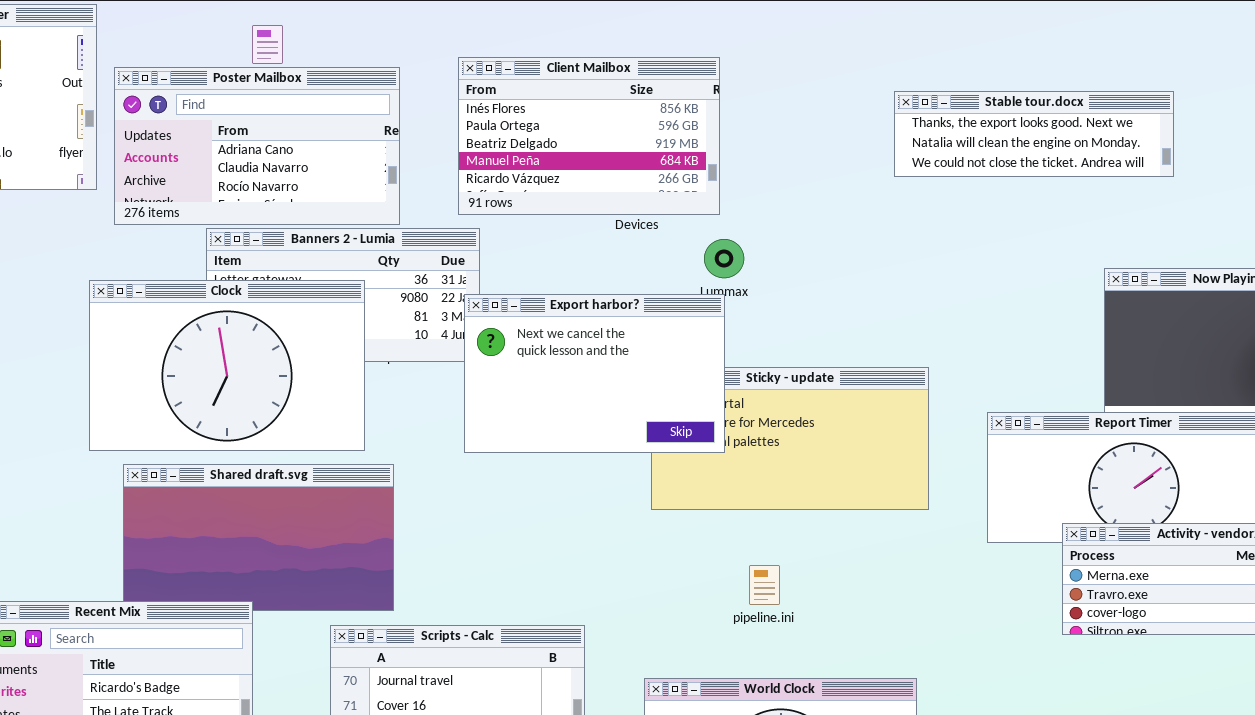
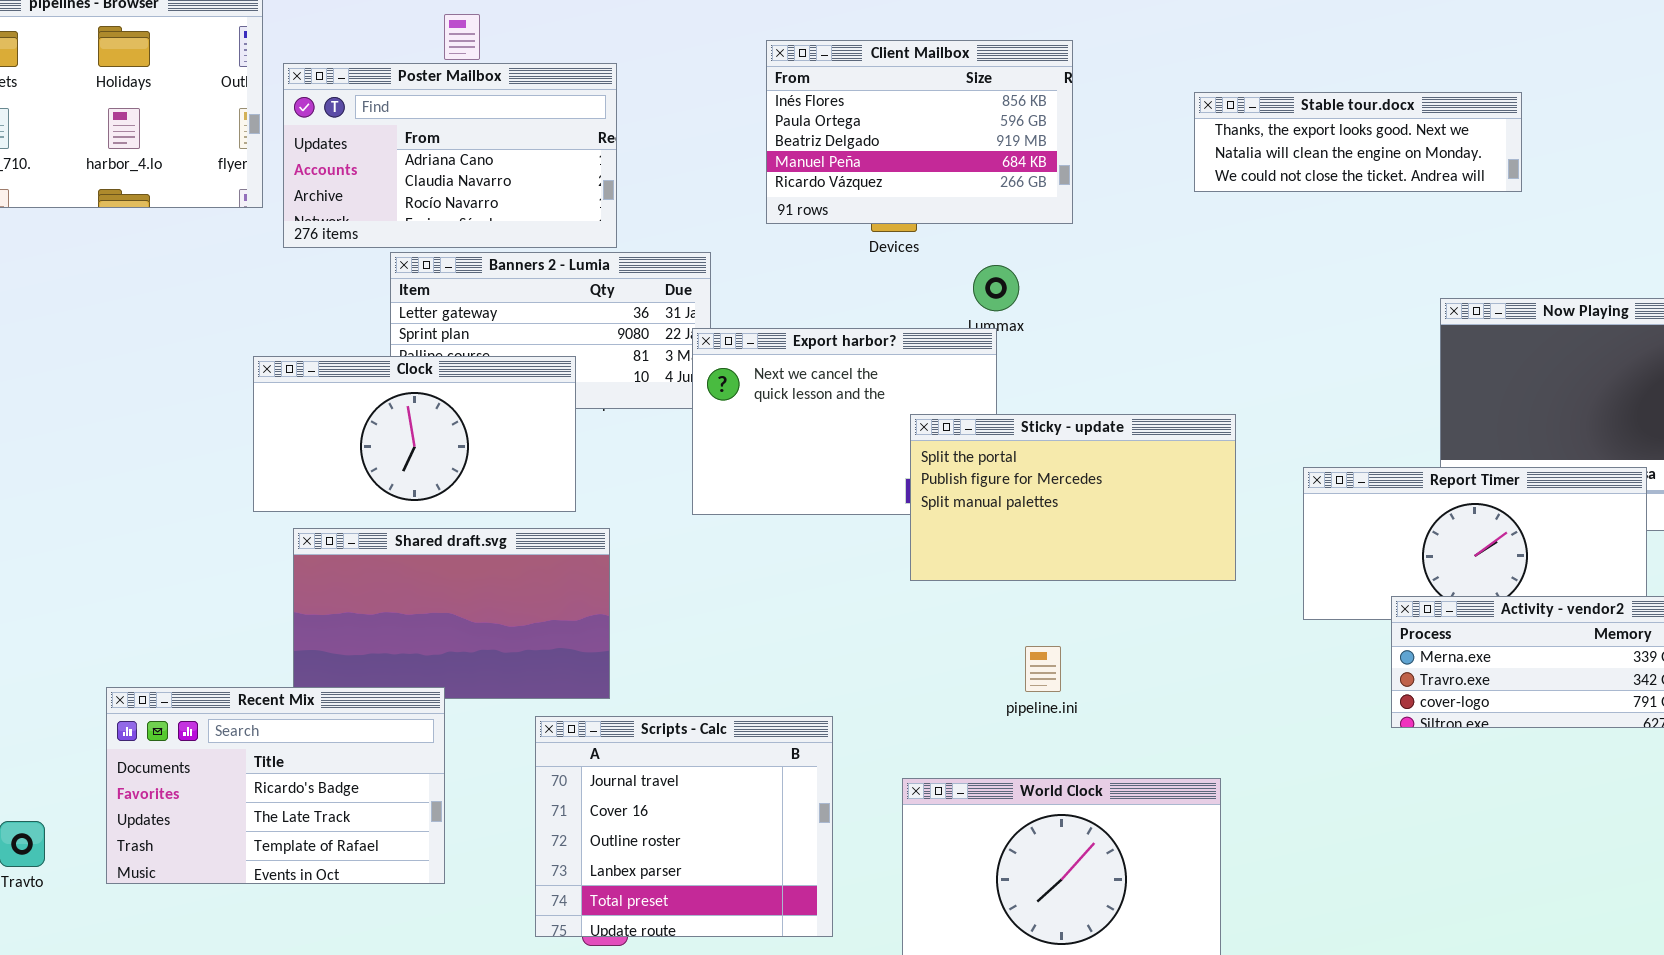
Client Mailbox: [458,57,720,215] -> [766,40,1073,224], moved
Clock: [89,280,365,451] -> [253,356,576,512], resized
Sticky - update: [651,367,929,510] -> [910,414,1236,581], raised

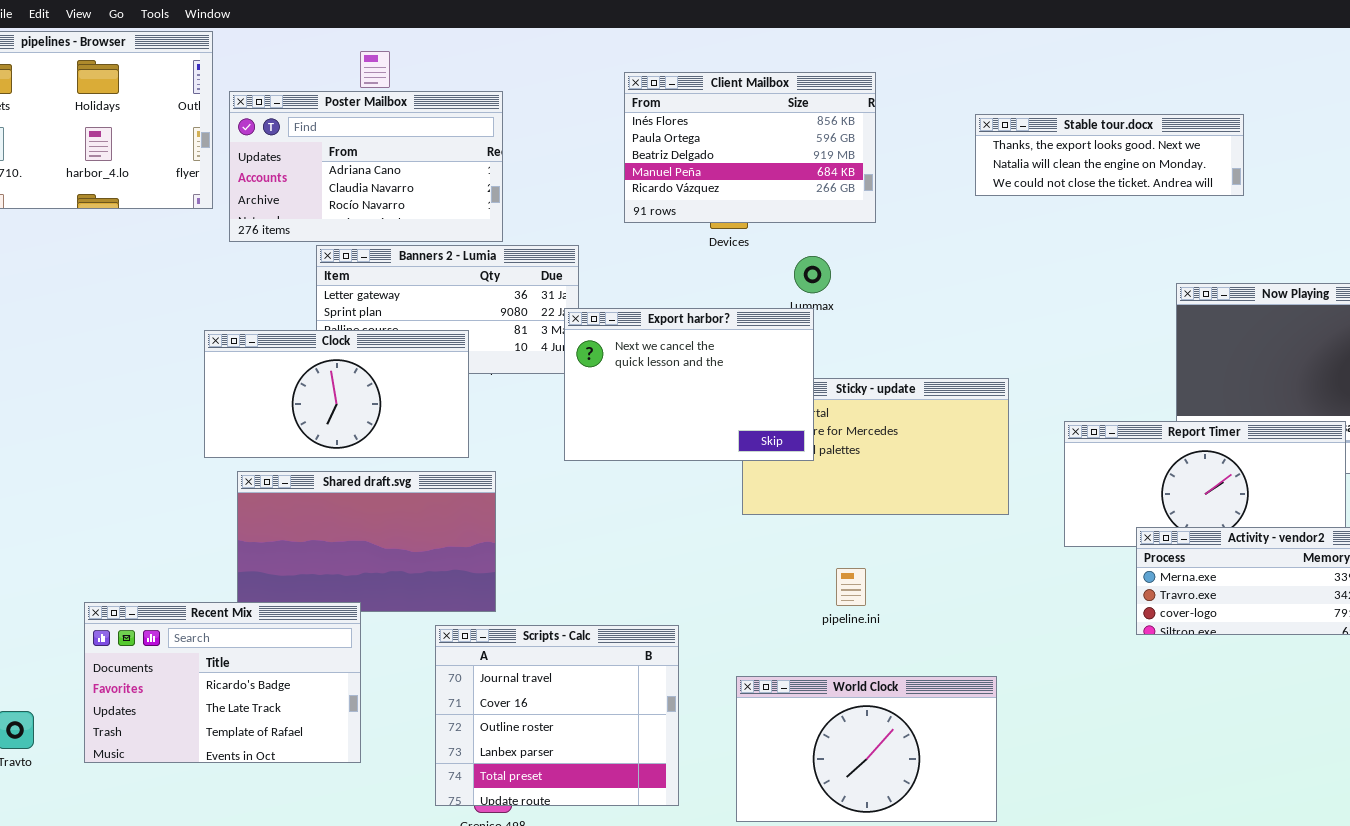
Export harbor?: [692,328,997,515] -> [564,308,814,461], raised

